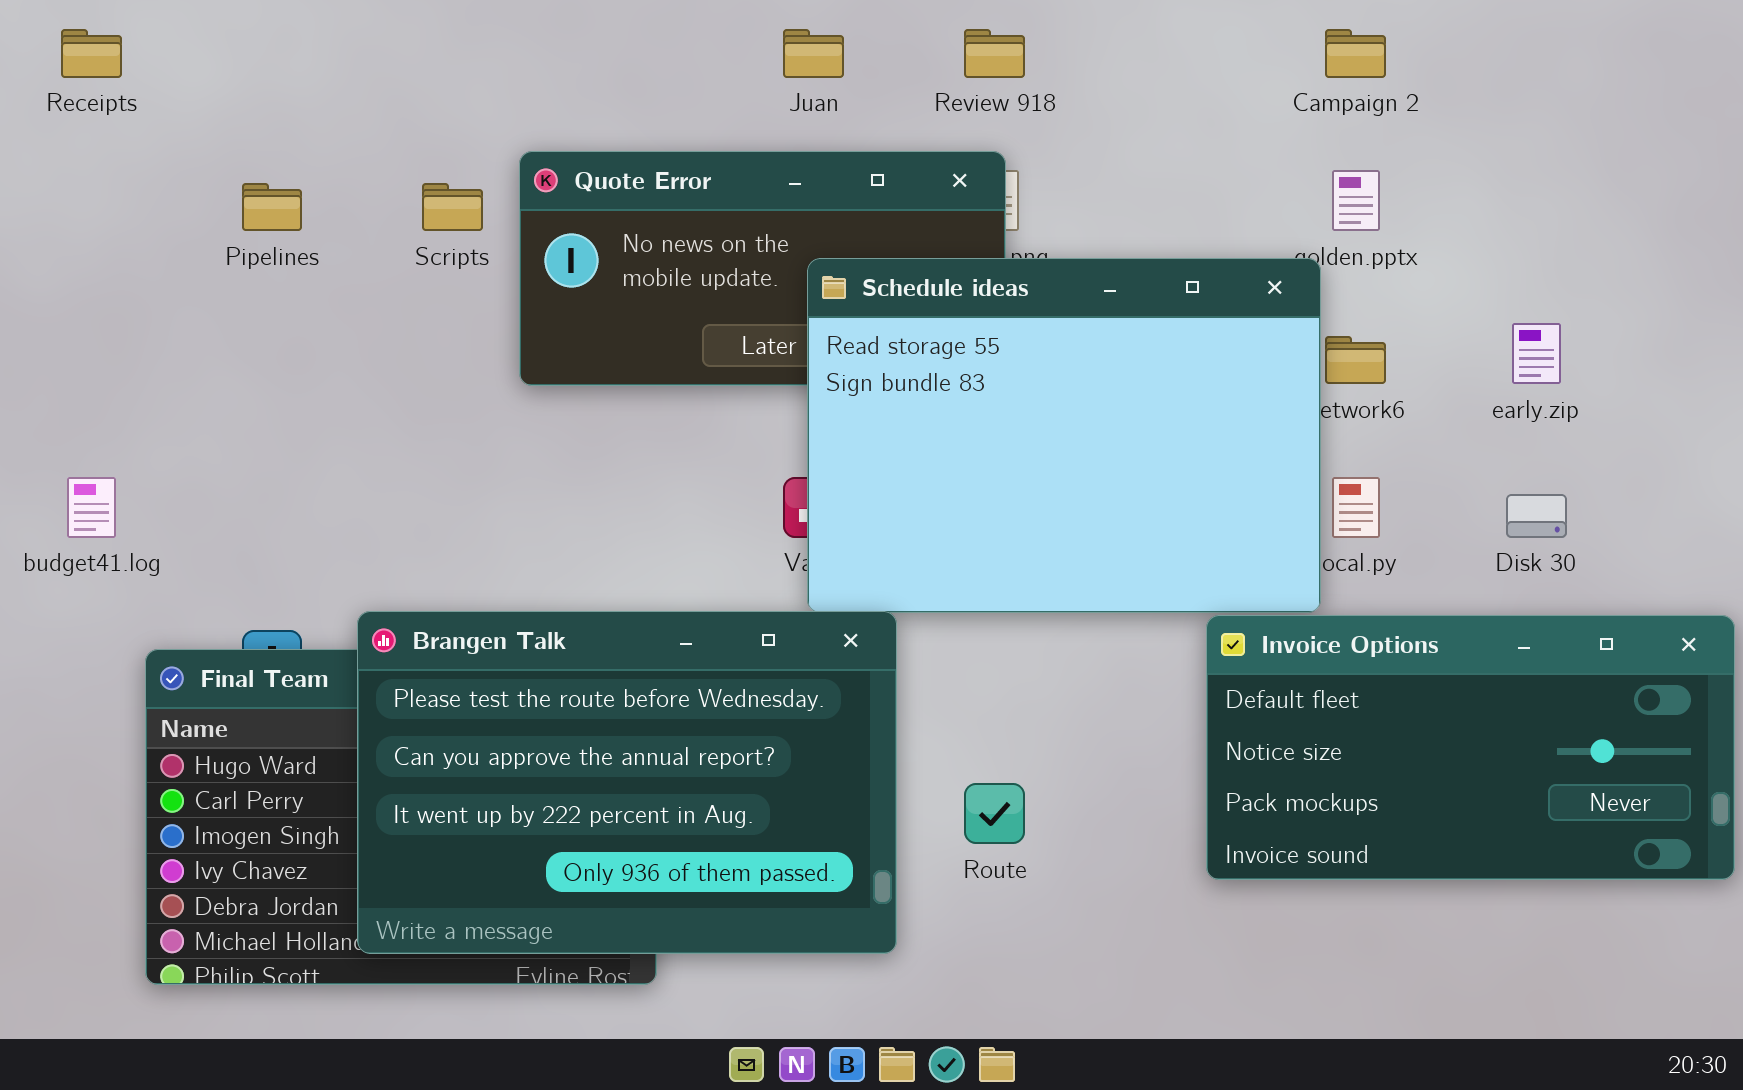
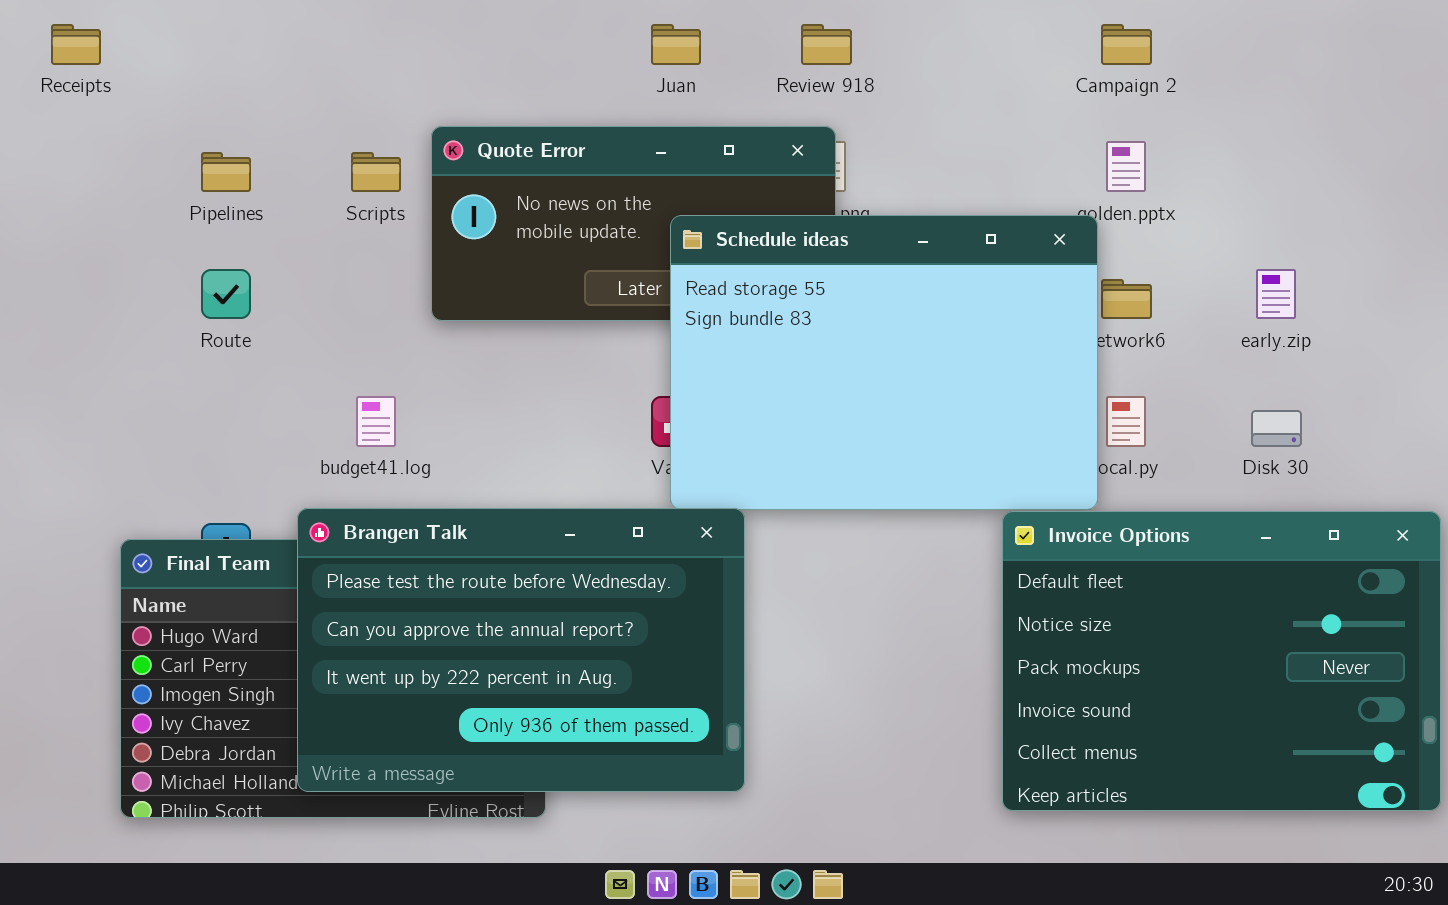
budget41.log: [67,477,116,538] -> [356,396,396,447], moved
Invoice Options: [1206,615,1735,880] -> [1002,511,1441,811], resized
Route: [964,783,1025,844] -> [201,269,251,319], moved

